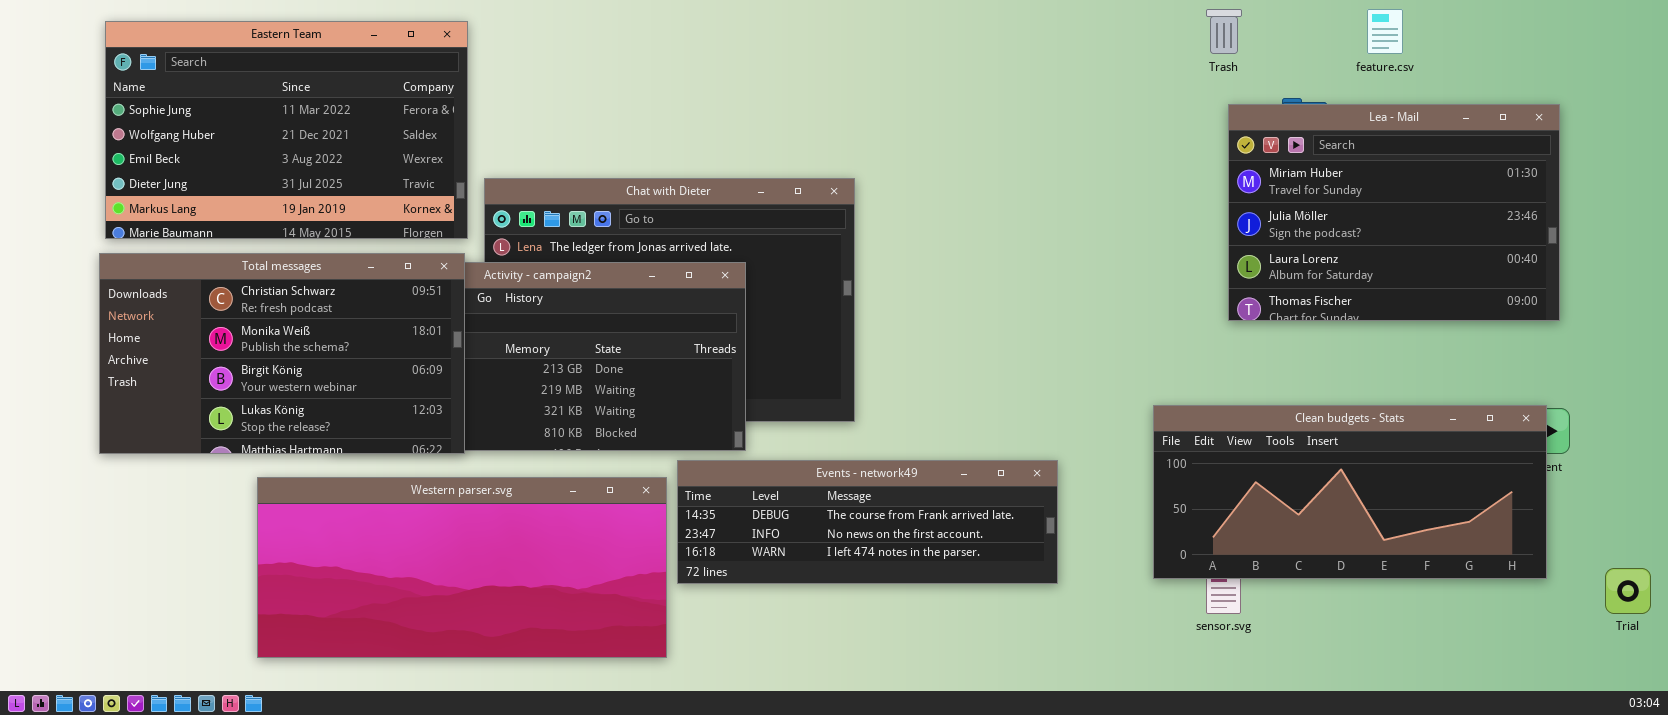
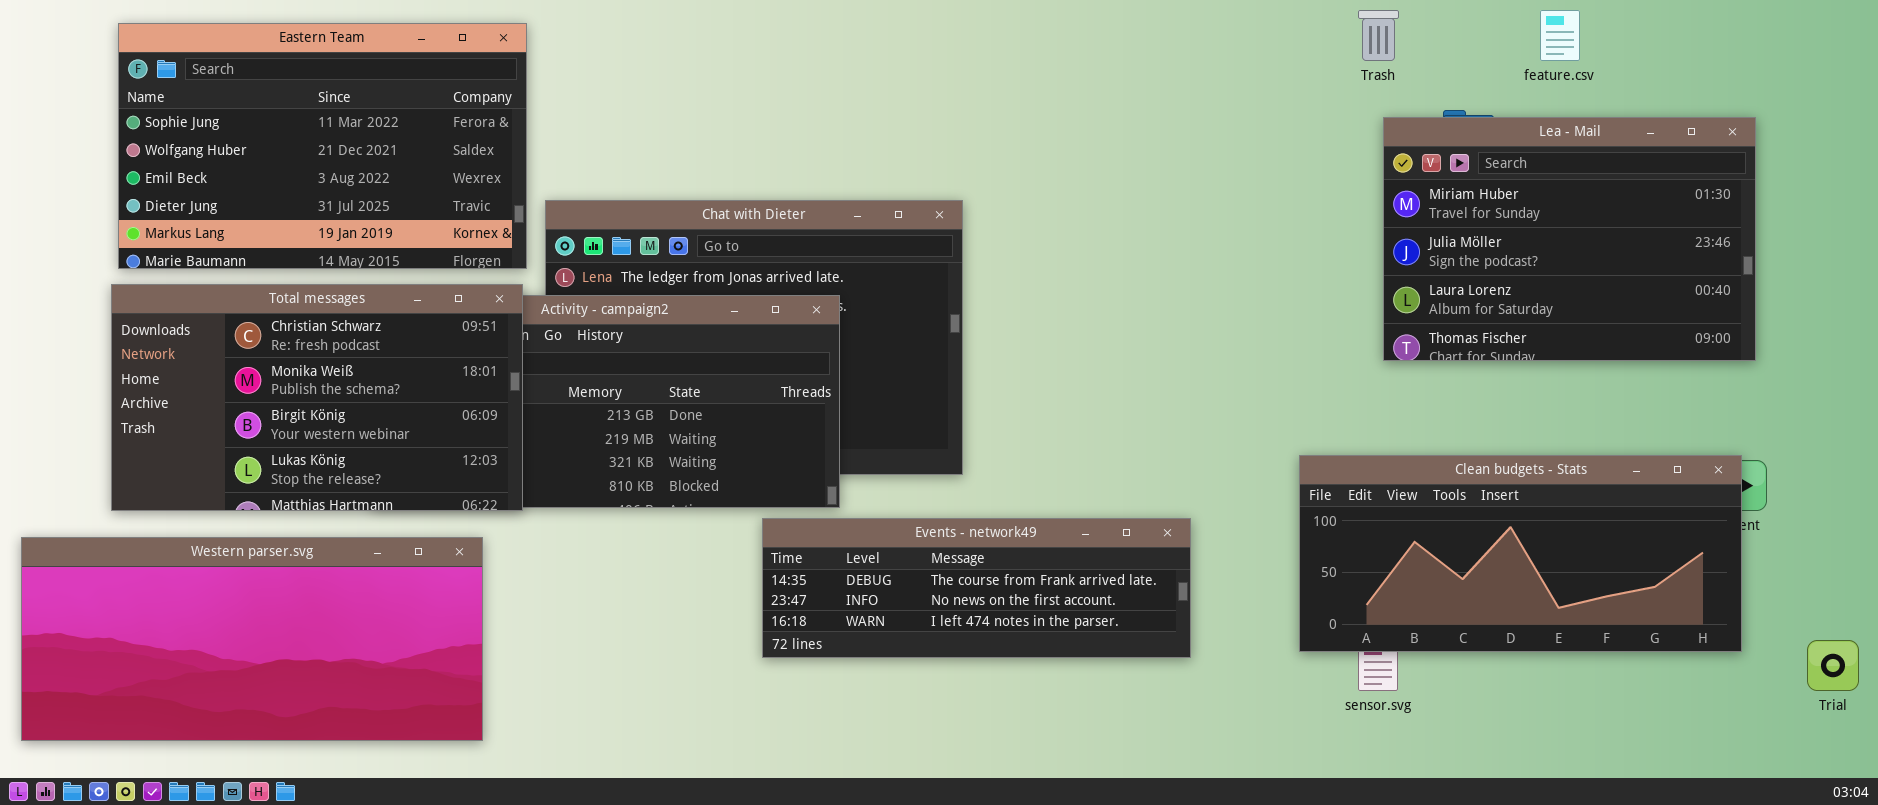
Western parser.svg: [257,477,667,658] -> [21,537,483,741], moved

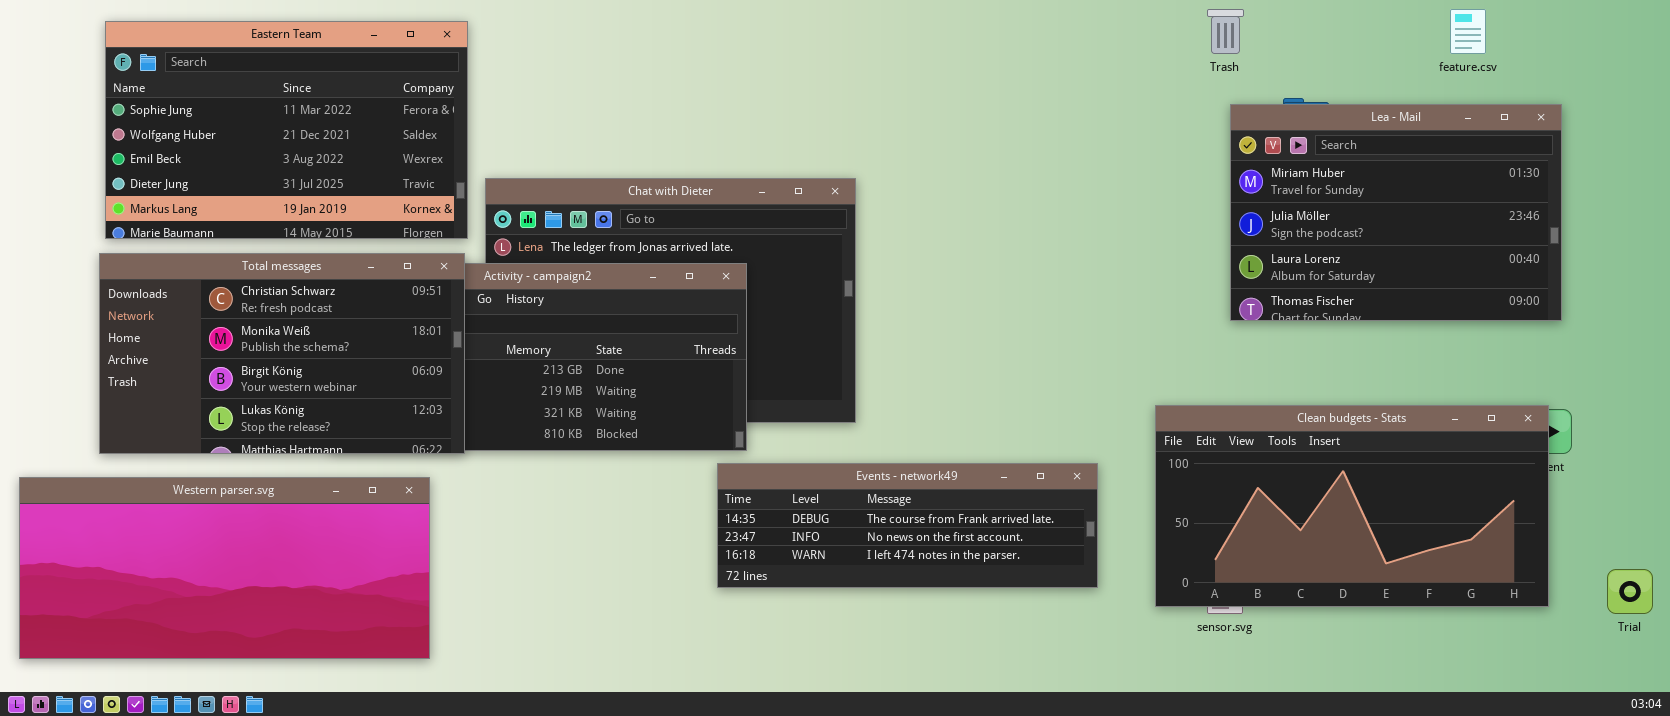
feature.csv: [1540,10,1580,61] -> [1450,9,1486,54], moved
Clean budgets - Stats: [1299,455,1742,652] -> [1155,405,1549,607], resized
Events - network49: [762,518,1191,658] -> [717,463,1098,588], moved

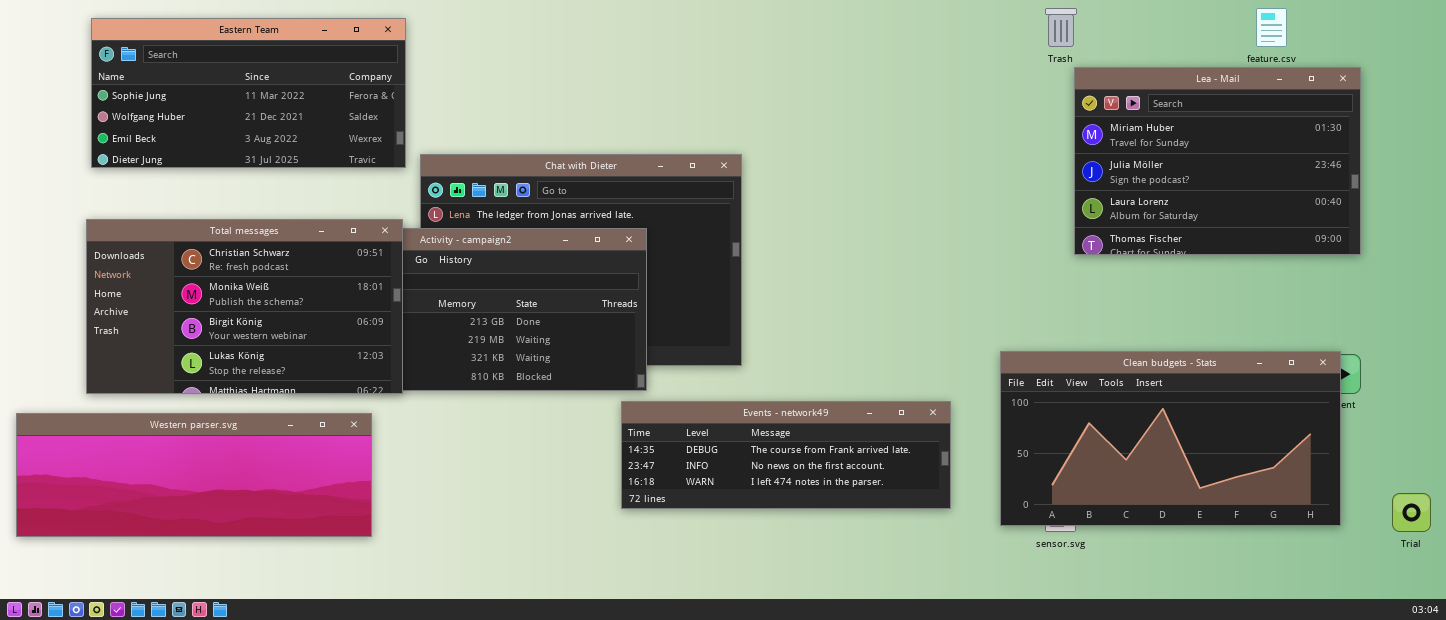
Eastern Team: [105,21,468,239] -> [91,18,406,168], resized
Lea - Mail: [1230,104,1562,321] -> [1074,67,1361,255], moved
Western parser.svg: [19,477,430,659] -> [16,413,372,537], resized

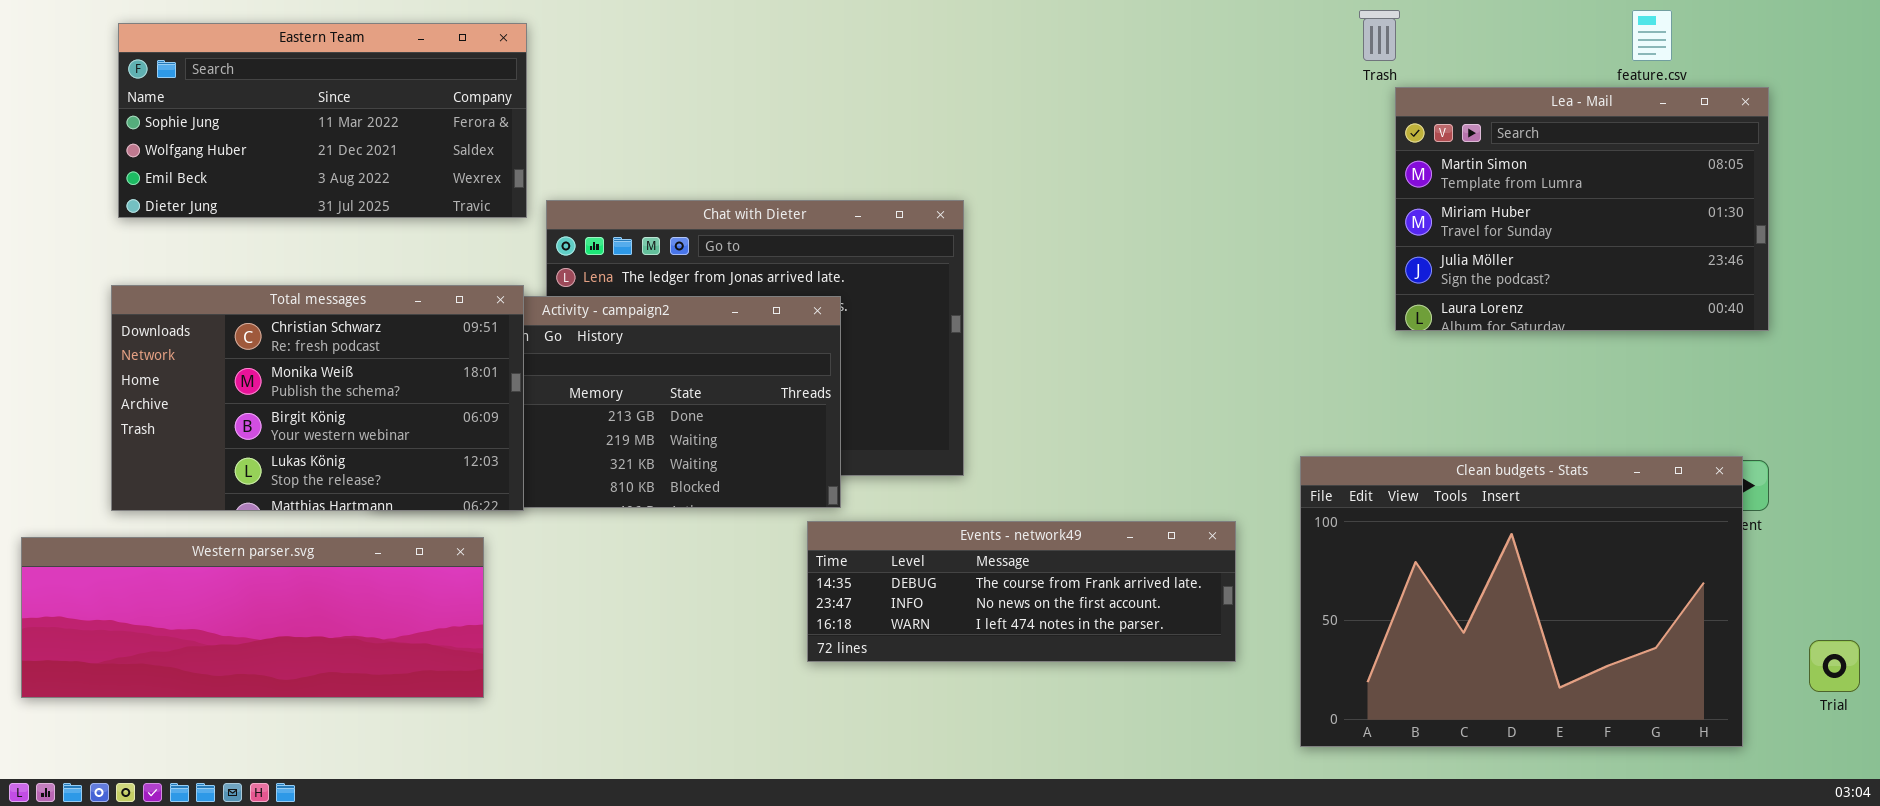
Lea - Mail: [1074,67,1361,255] -> [1395,87,1769,331], scrolled up 1 row
Clean budgets - Stats: [1000,351,1341,526] -> [1300,456,1743,747], resized

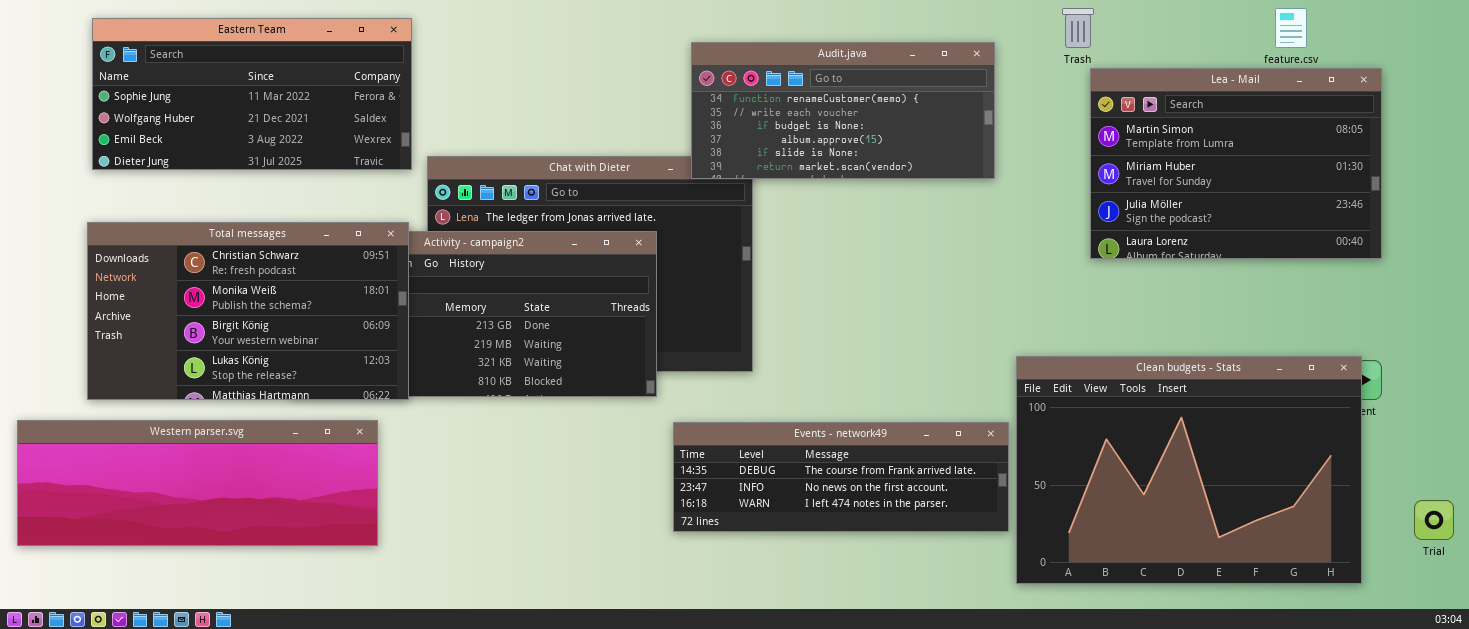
Audit.java: none -> [691,42,995,179], opened
Events - network49: [807,521,1236,662] -> [673,422,1009,532], moved

